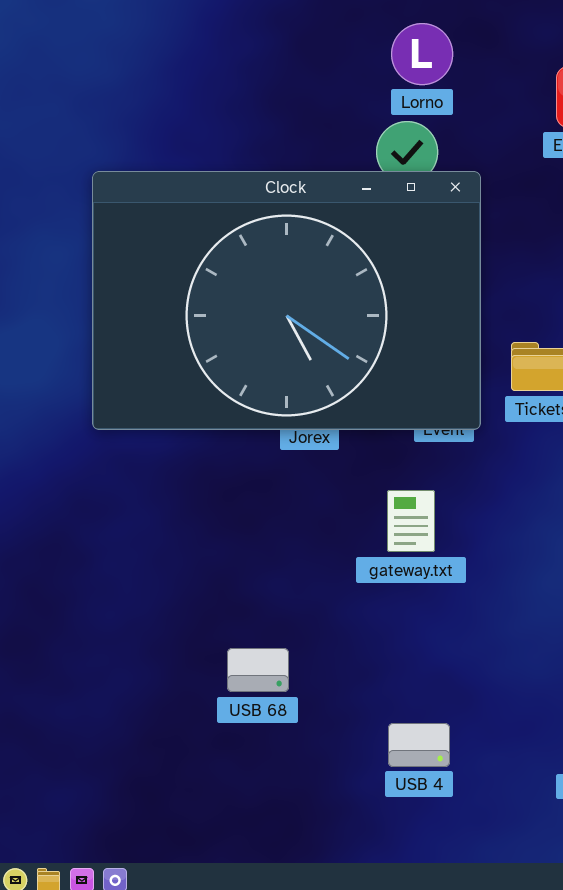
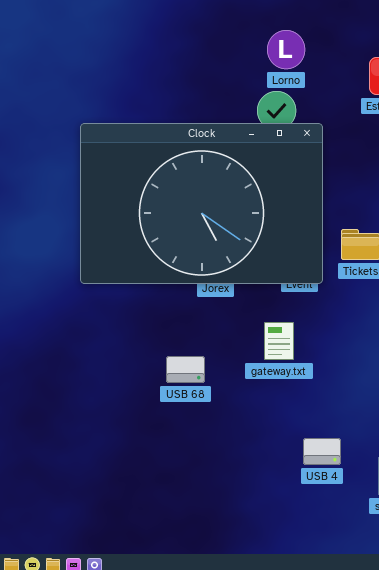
USB 68: [227,648,289,692] -> [166,356,205,383], moved
USB 4: [388,723,450,767] -> [303,438,341,465], moved

